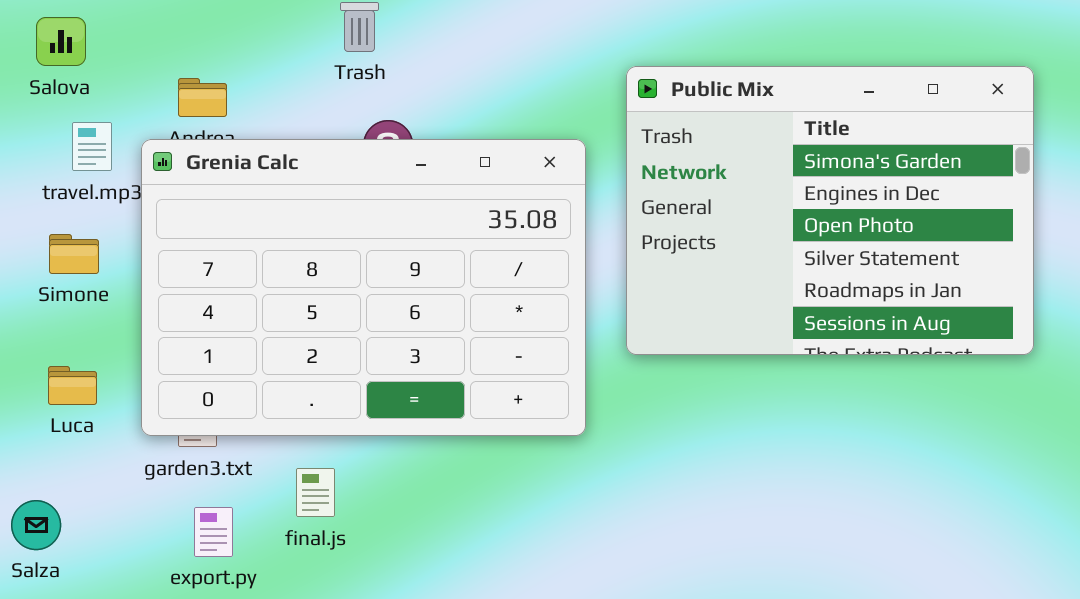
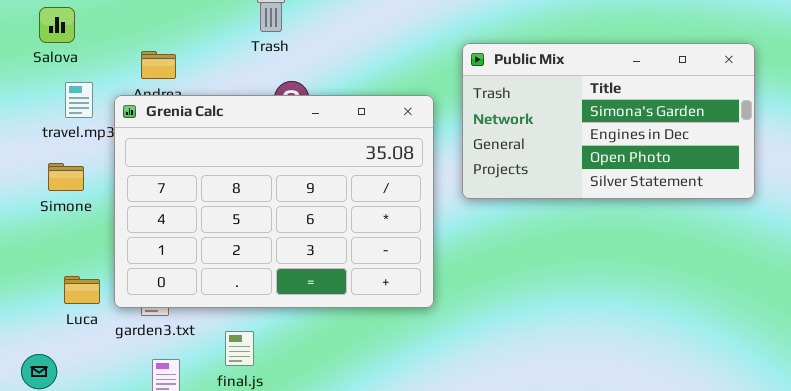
Public Mix: [626,66,1034,355] -> [462,43,755,199], resized
Luca: [48,366,97,405] -> [64,276,100,304], moved

